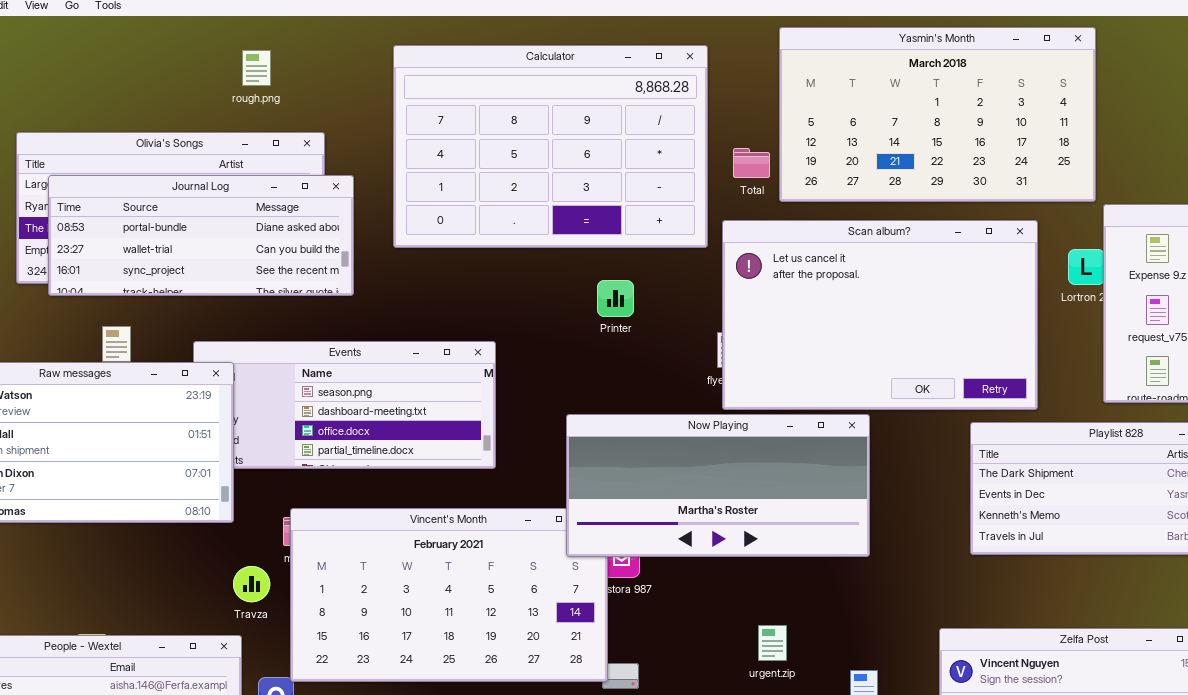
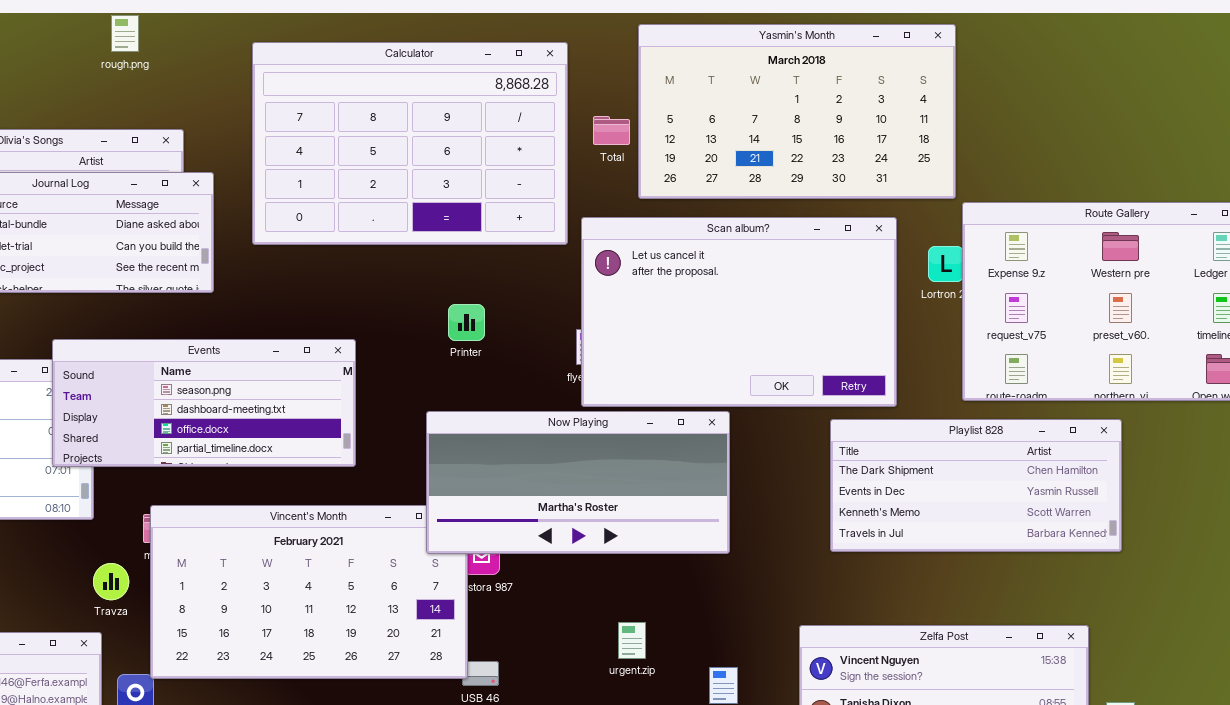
rough.png: [242,50,271,86] -> [111,15,139,52], moved
Total: [733,148,770,178] -> [593,116,630,145], moved
Printer: [597,280,634,317] -> [448,304,485,341], moved
Events: [193,341,496,469] -> [52,339,356,467], raised

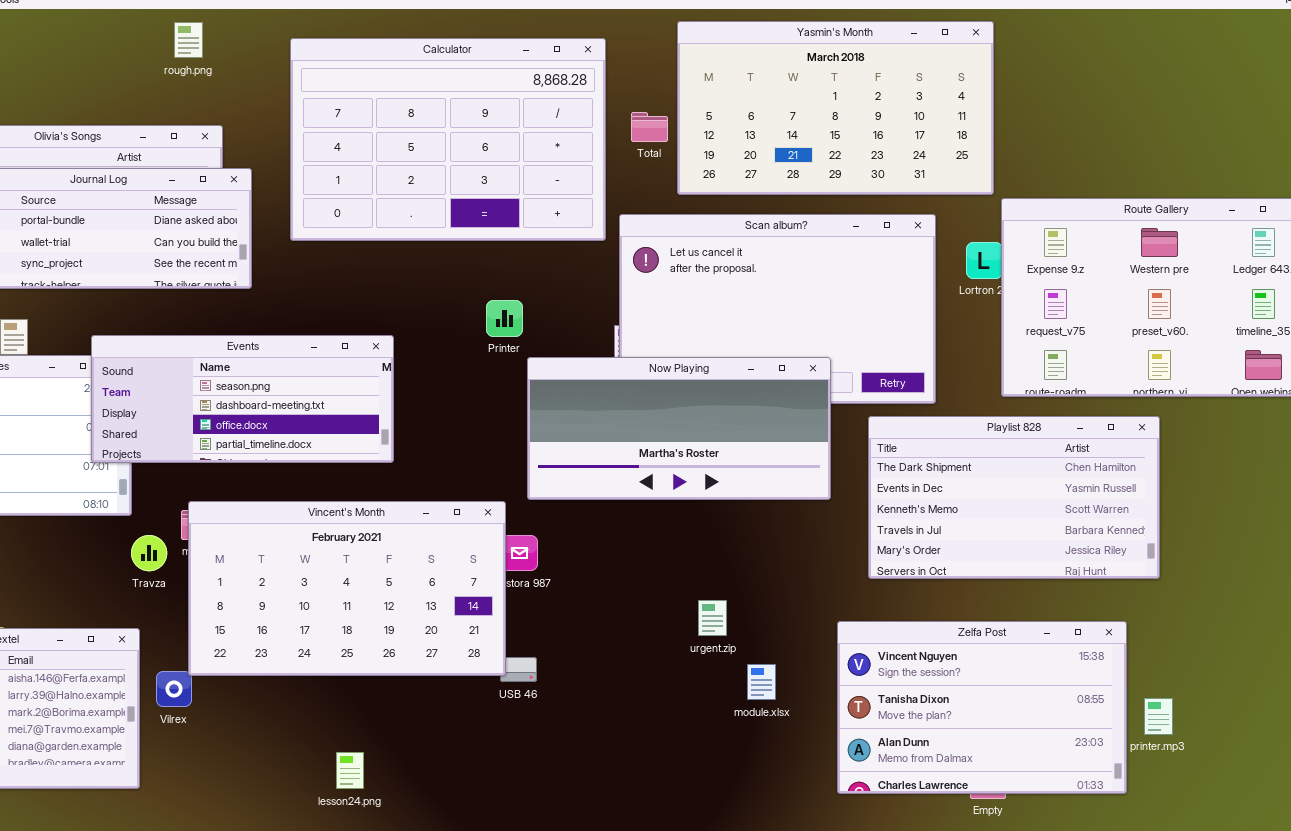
rough.png: [111,15,139,52] -> [174,22,203,58], moved
Now Playing: [426,411,730,554] -> [527,357,831,500], moved
Playlist 828: [830,419,1122,552] -> [868,416,1160,579], resized
Travza: [93,563,129,600] -> [131,535,167,571], moved
urgent.zip: [618,622,646,659] -> [698,600,727,636], moved

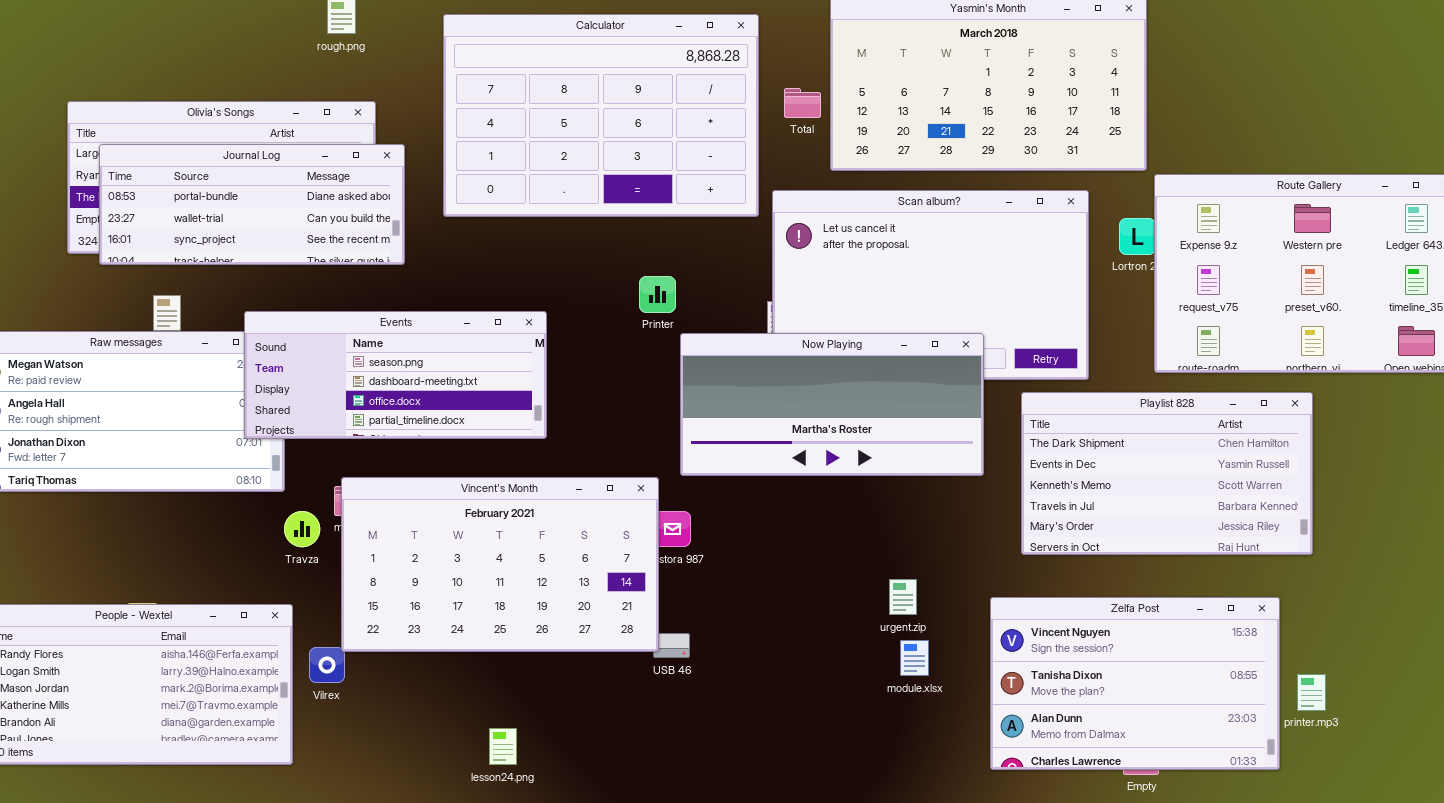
urgent.zip: [698,600,727,636] -> [889,579,917,615], moved

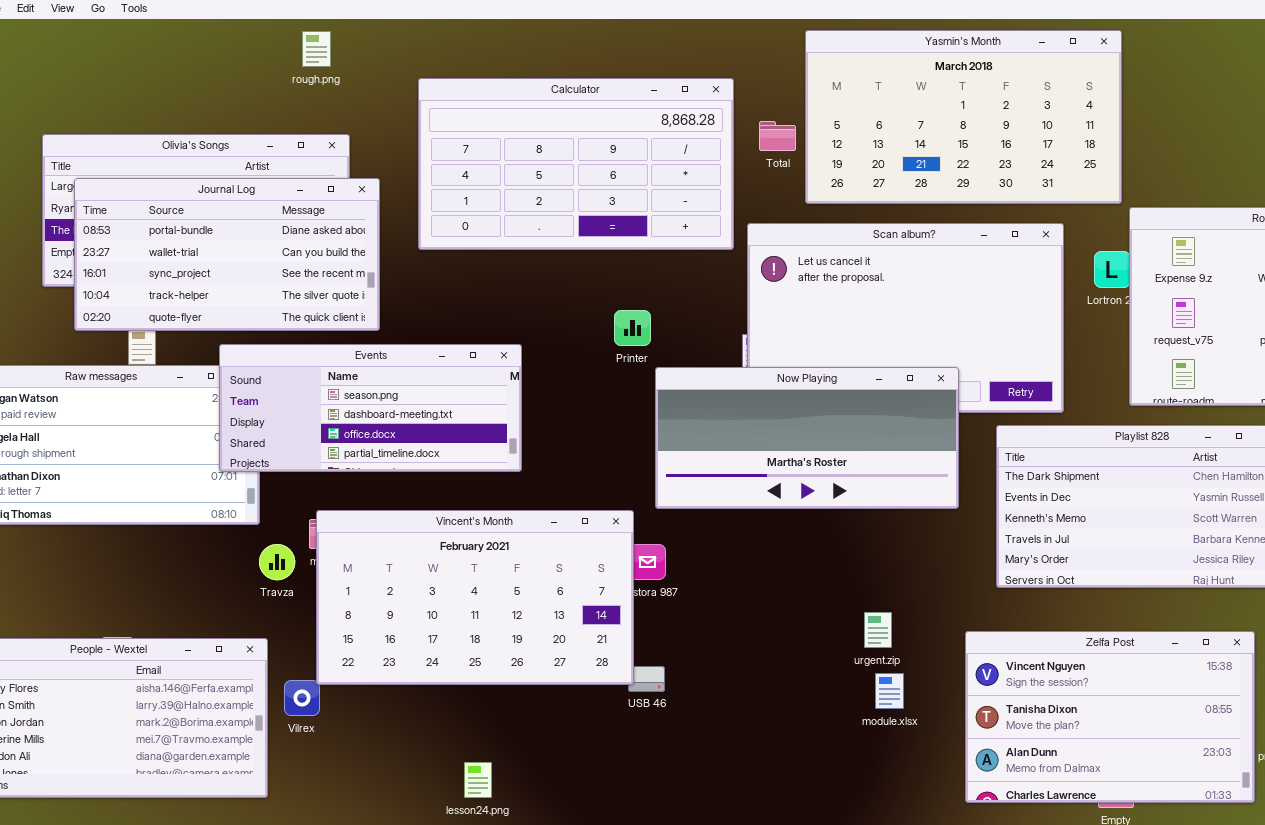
Calculator: [443,14,759,217] -> [418,78,734,250], resized
Journal Log: [99,144,405,265] -> [74,178,380,331], resized

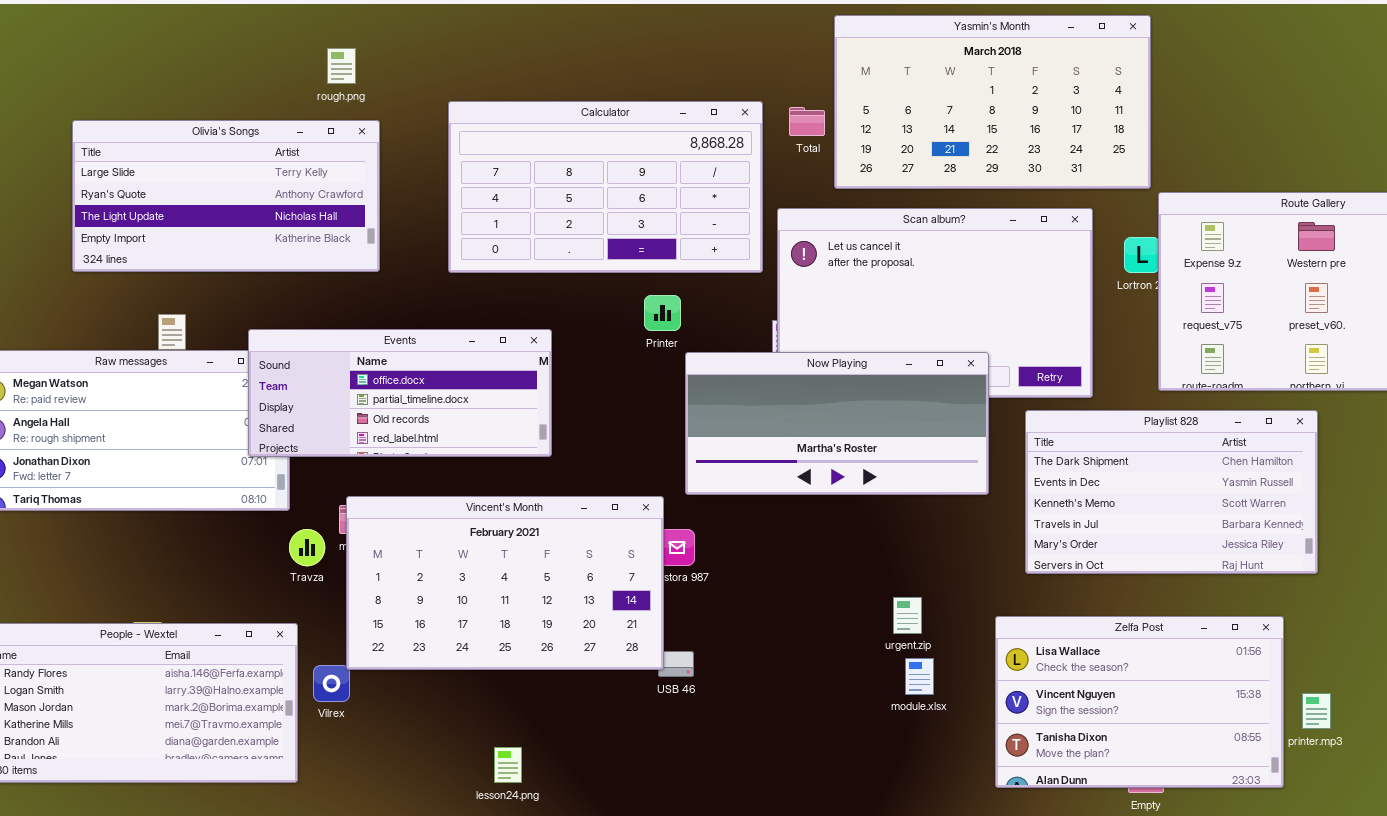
rough.png: [302,31,331,67] -> [327,48,356,84], moved
Calculator: [418,78,734,250] -> [448,101,763,273], moved
Journal Log: [74,178,380,331] -> none, closed
Events: [219,344,522,472] -> [248,329,552,457], scrolled down 2 rows
Zelfa Post: [965,631,1255,803] -> [995,616,1284,788], scrolled up 1 row

